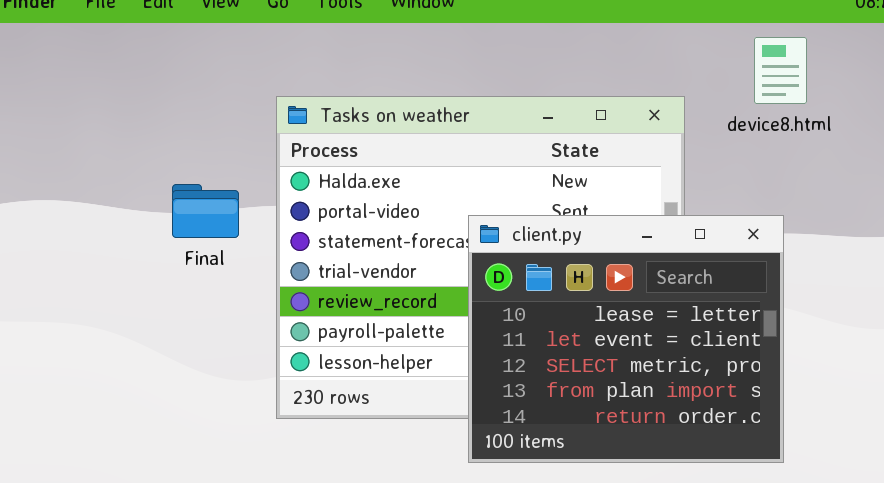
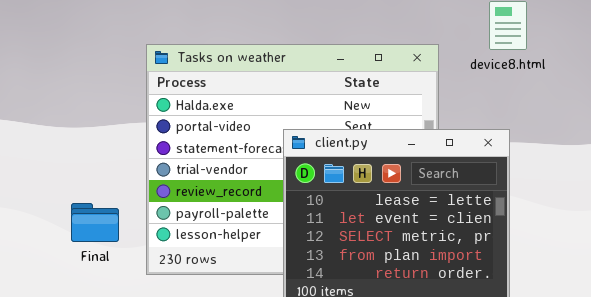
Final: [172,184,239,238] -> [71,203,119,242], moved

